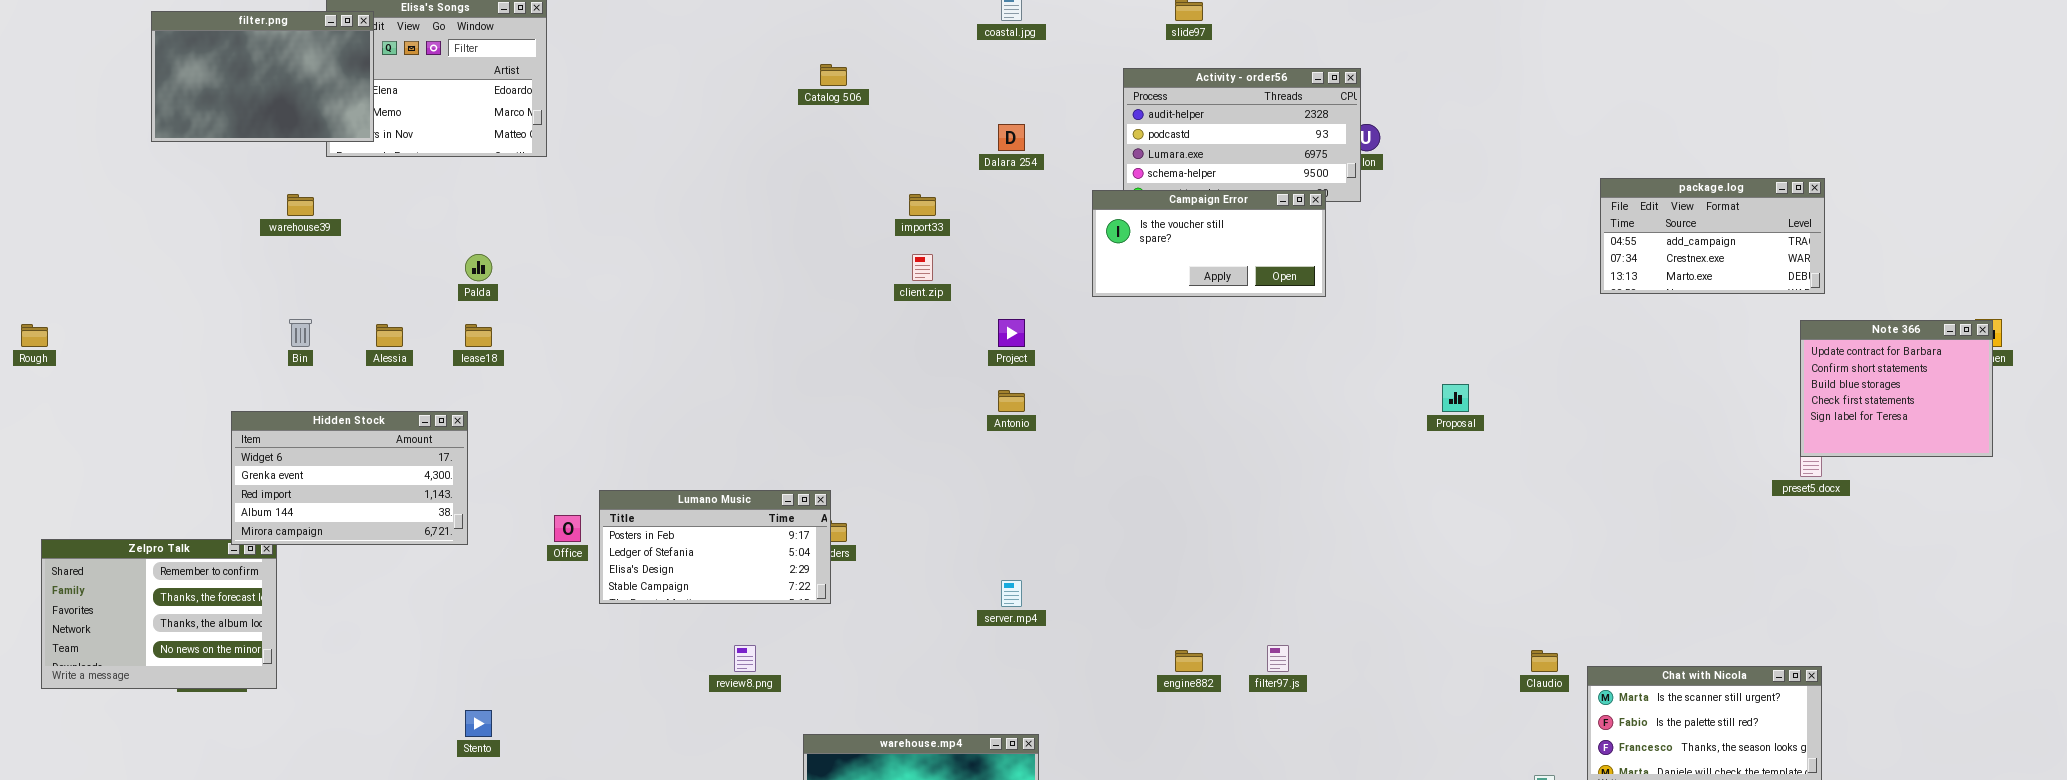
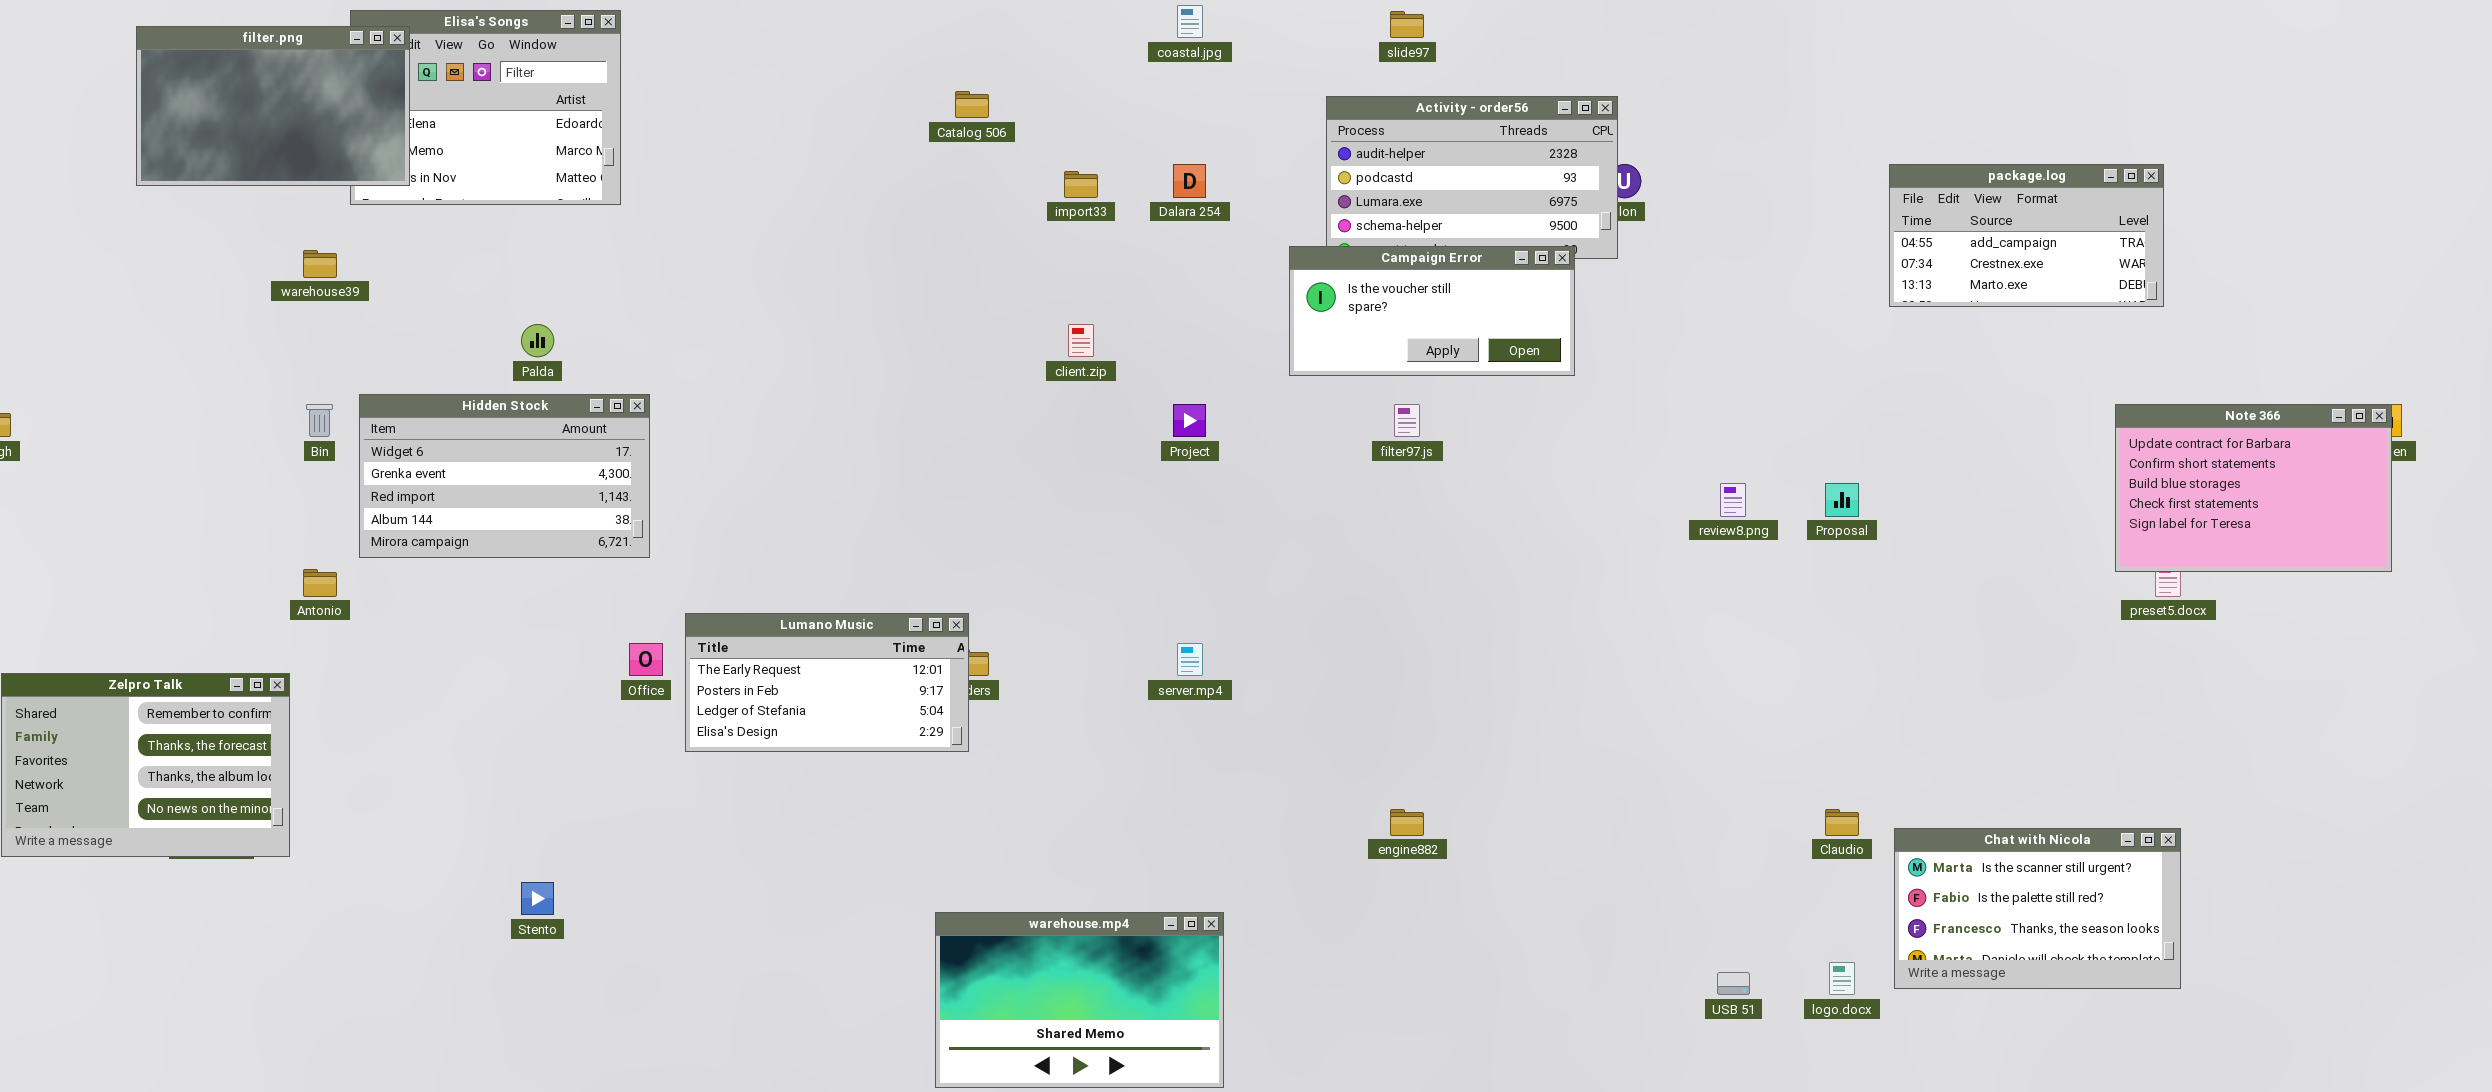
package.log: [1600,178,1825,294] -> [1889,164,2164,307], moved
import33: [909,194,936,216] -> [1064,171,1098,198], moved
Note 366: [1800,320,1993,457] -> [2115,404,2392,572], resized
Proposal: [1442,384,1469,412] -> [1825,483,1859,517], moved
Antonio: [998,390,1025,412] -> [303,569,337,597], moved
Hidden Stock: [231,411,468,545] -> [359,394,650,558], moved
Lumano Music: [599,490,831,604] -> [685,613,969,752], scrolled up 1 row
server.mp4: [1001,580,1022,607] -> [1177,643,1203,676], moved
review8.png: [734,645,756,672] -> [1720,483,1746,517], moved
filter97.js: [1267,645,1289,672] -> [1394,404,1420,437], moved

